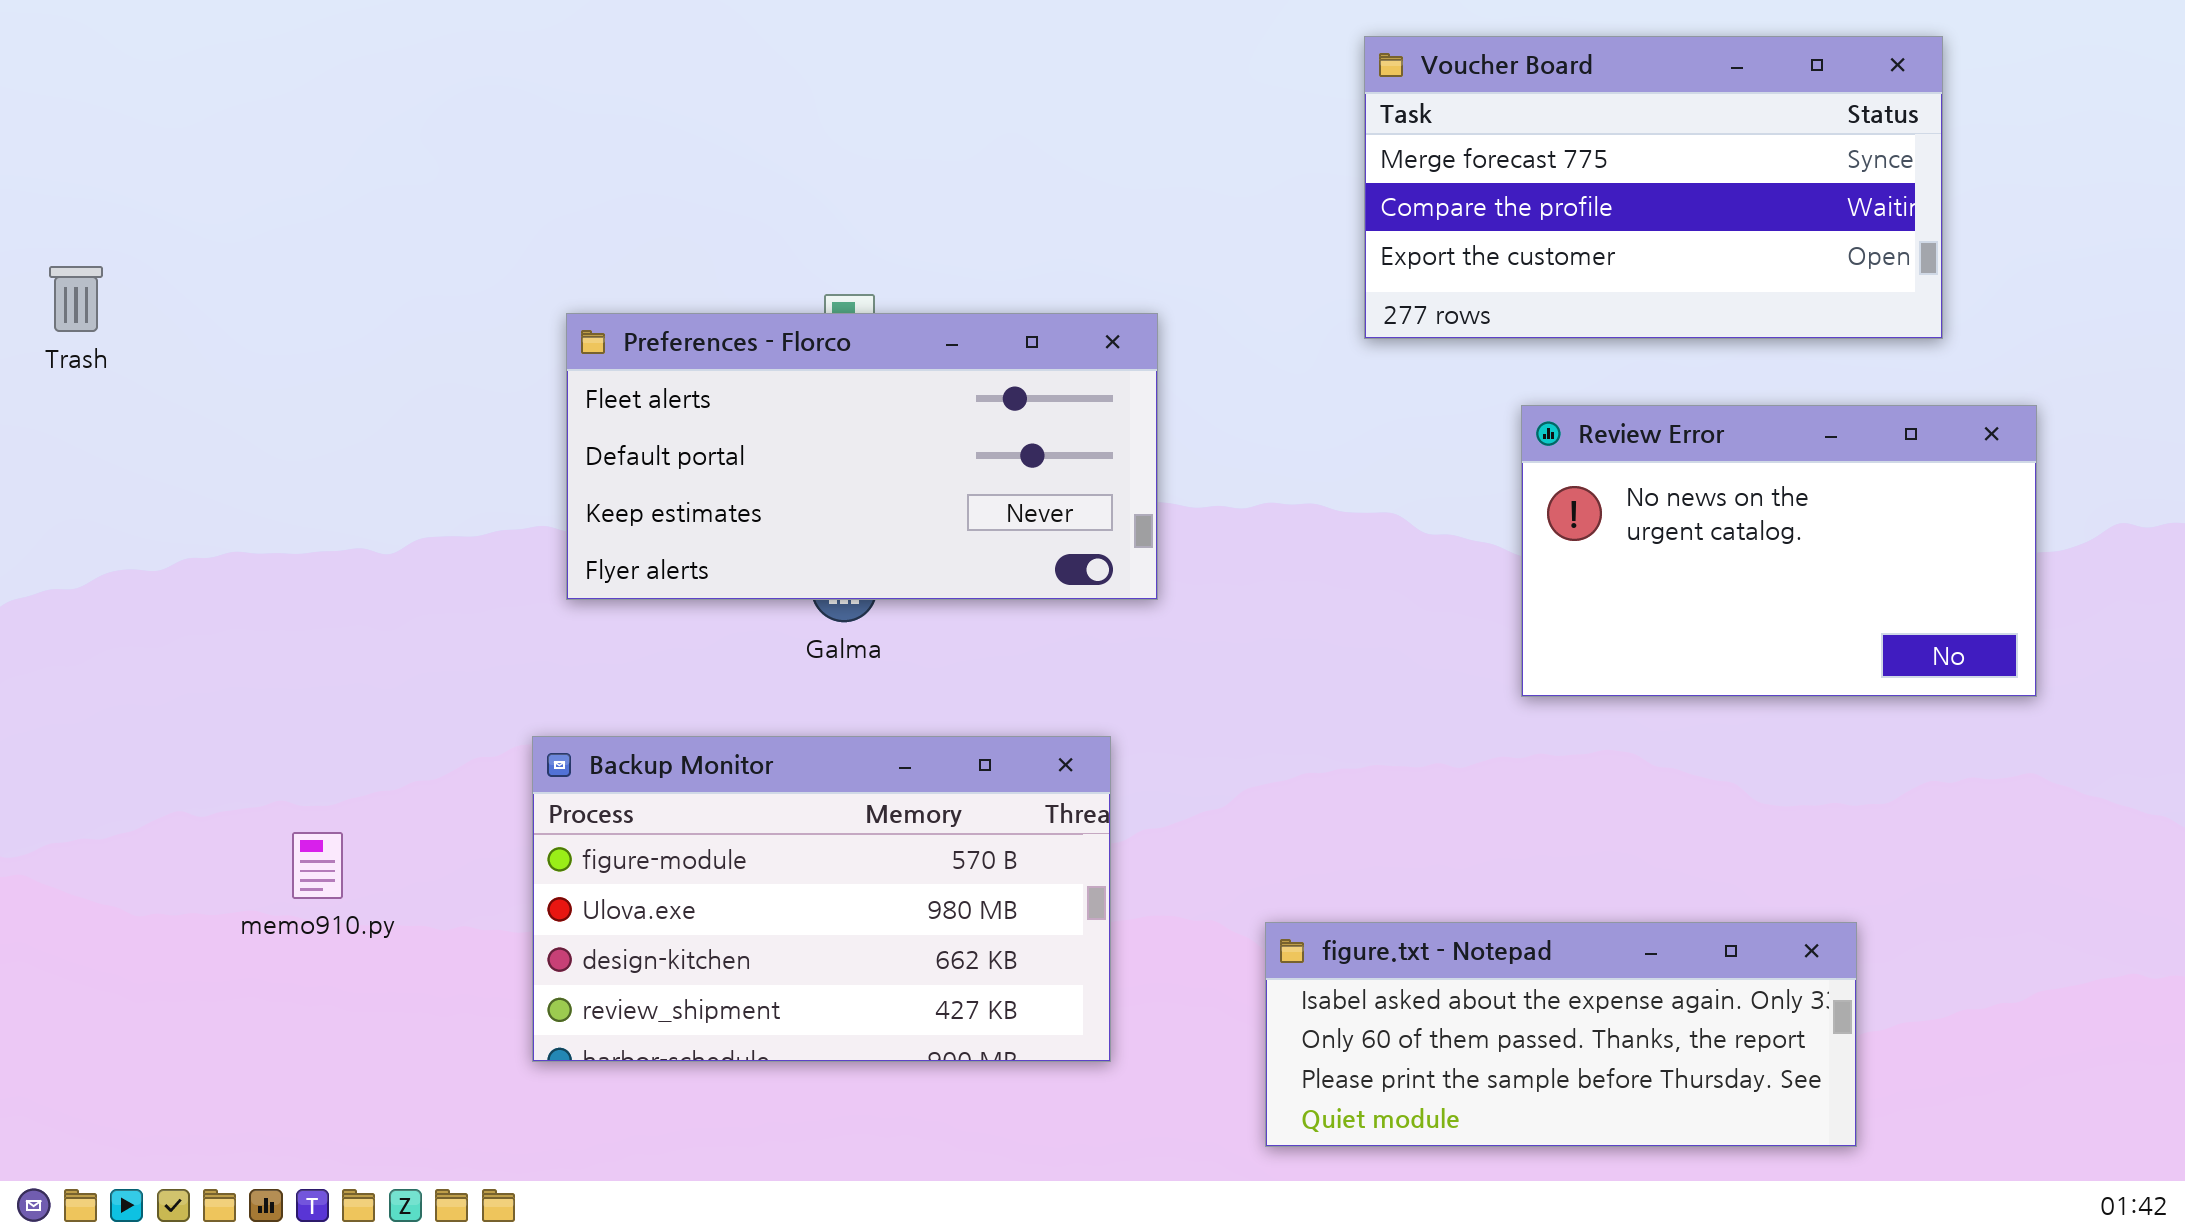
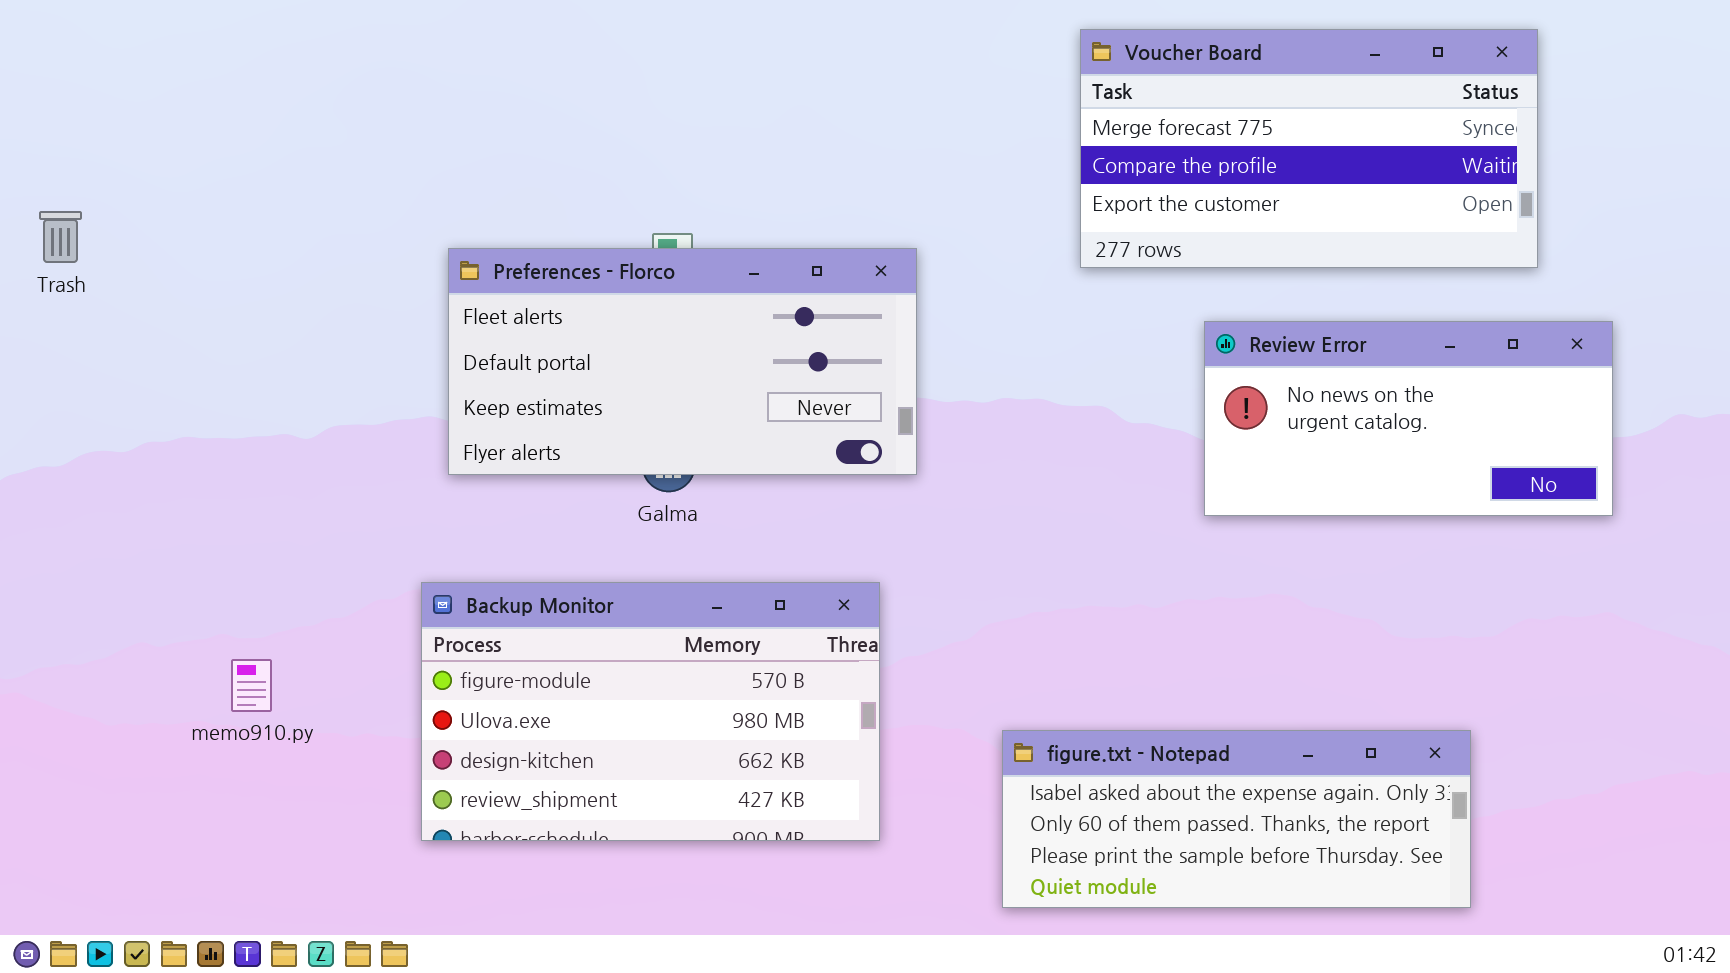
Review Error: [1521,405,2037,697] -> [1204,321,1613,516], resized

